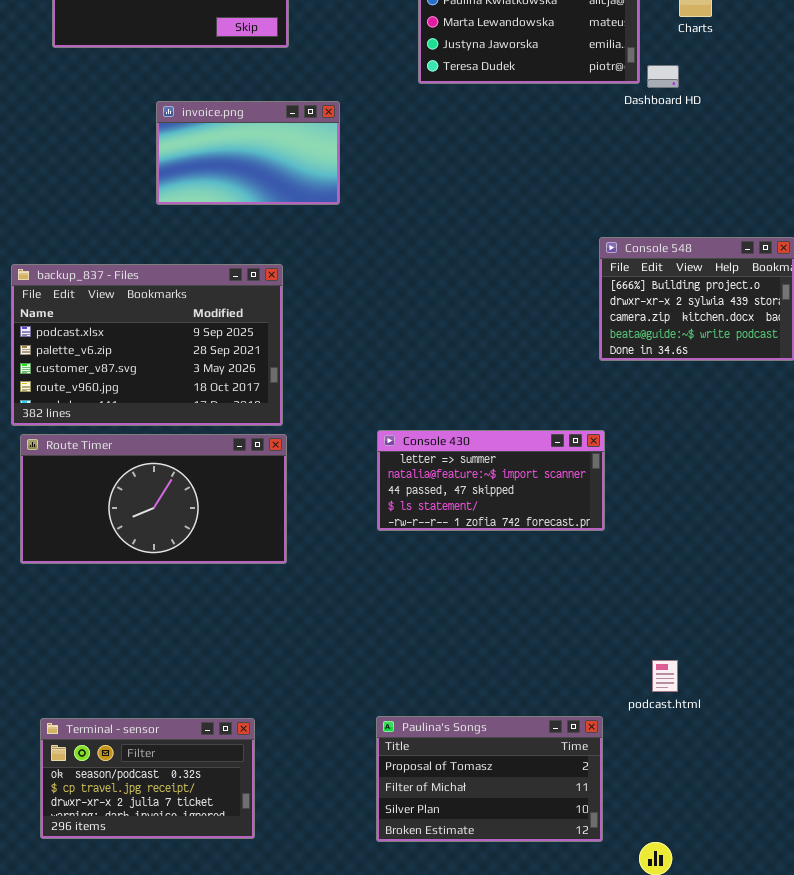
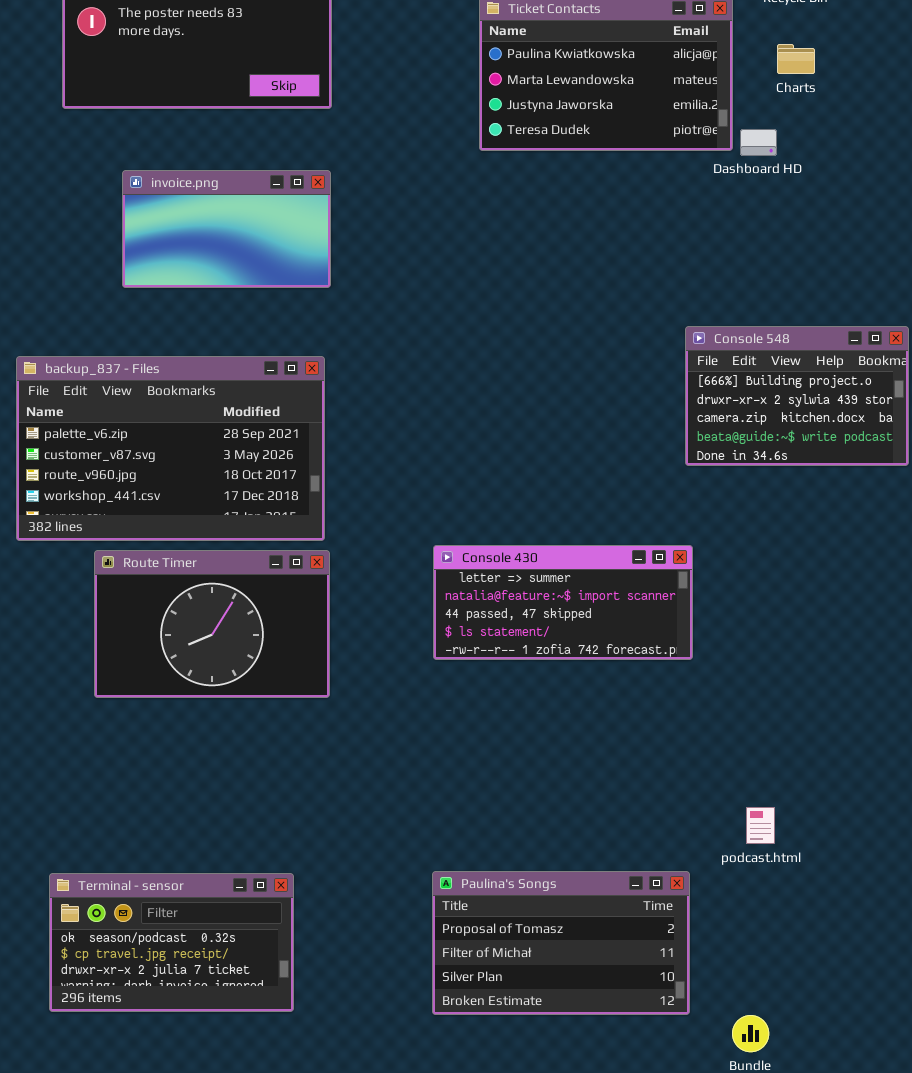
invoice.png: [156,101,340,205] -> [122,170,331,288], moved
backup_837 - Files: [11,264,283,426] -> [16,356,325,541], scrolled down 1 row
Route Timer: [20,434,287,564] -> [94,550,330,698], resized

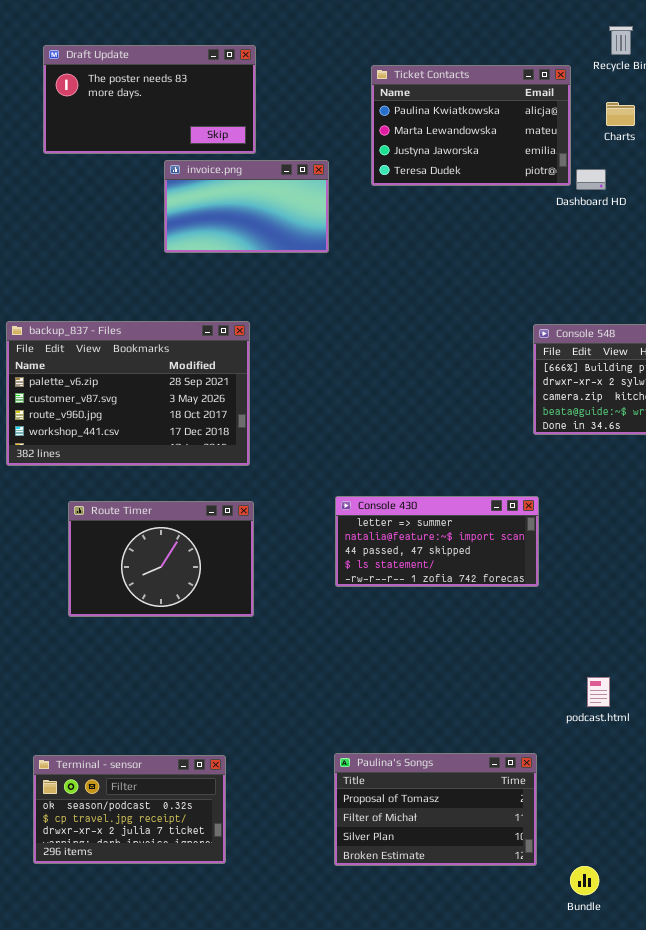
invoice.png: [122,170,331,288] -> [164,160,329,253], moved
backup_837 - Files: [16,356,325,541] -> [6,321,250,466], moved
podcast.html: [746,807,775,844] -> [587,677,610,707], moved

